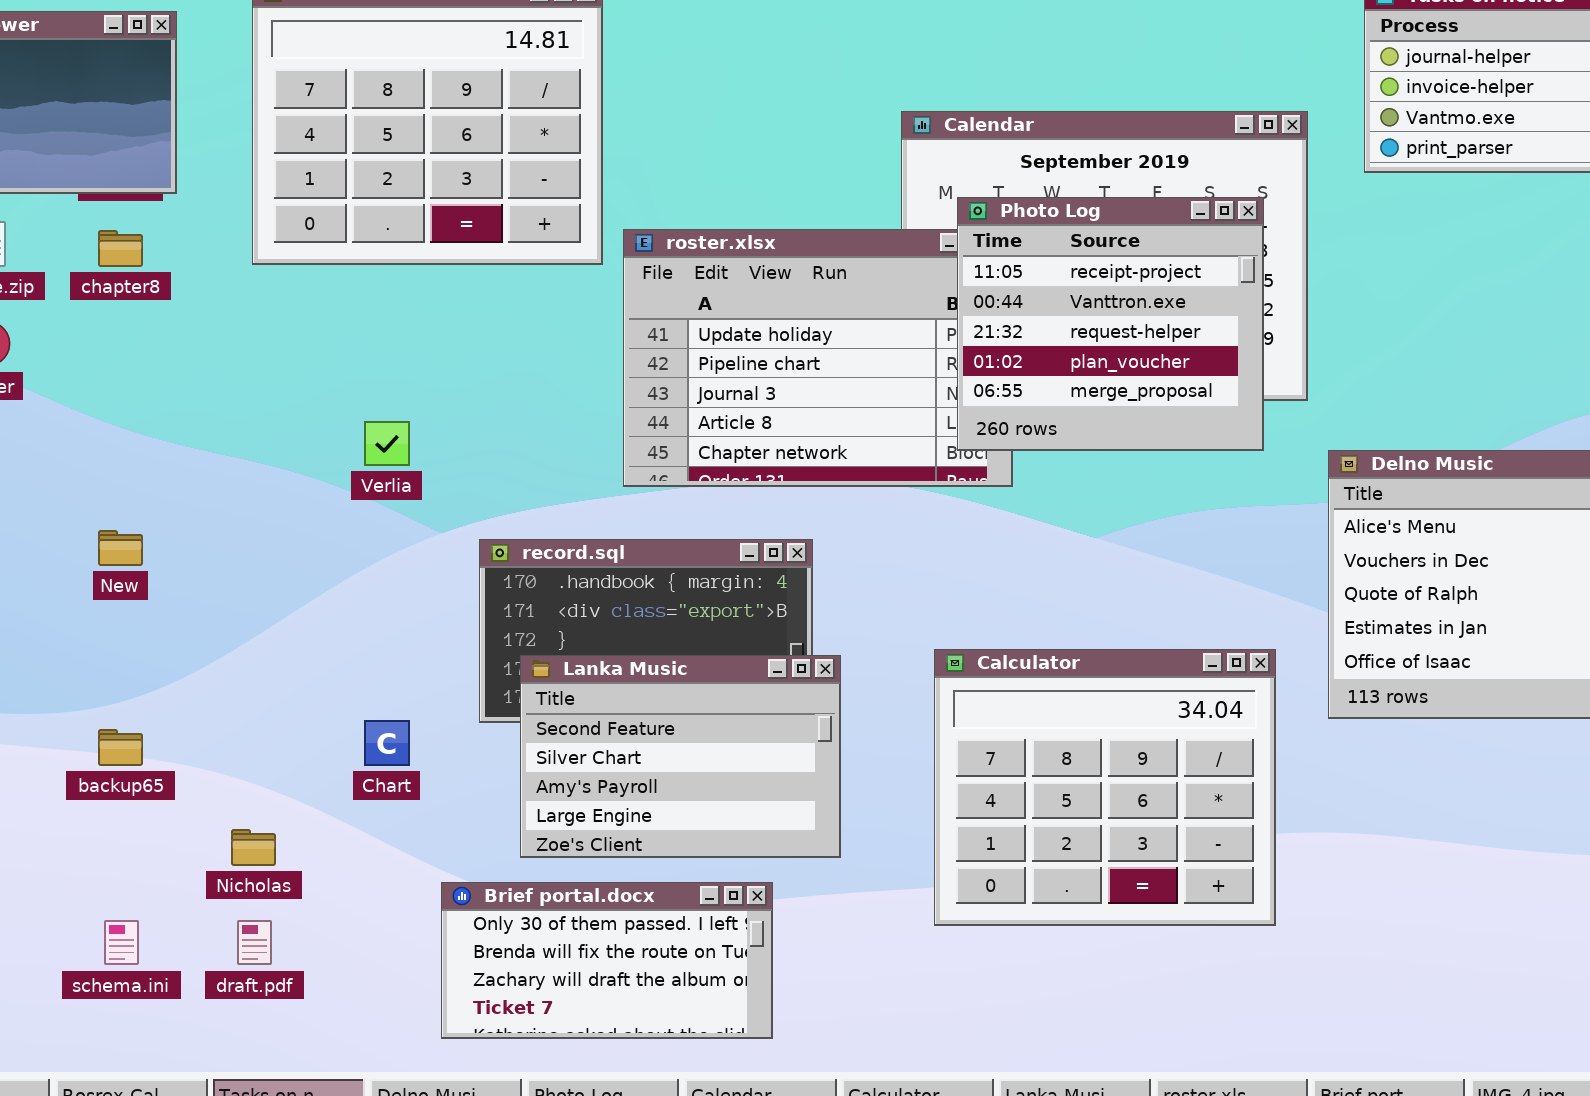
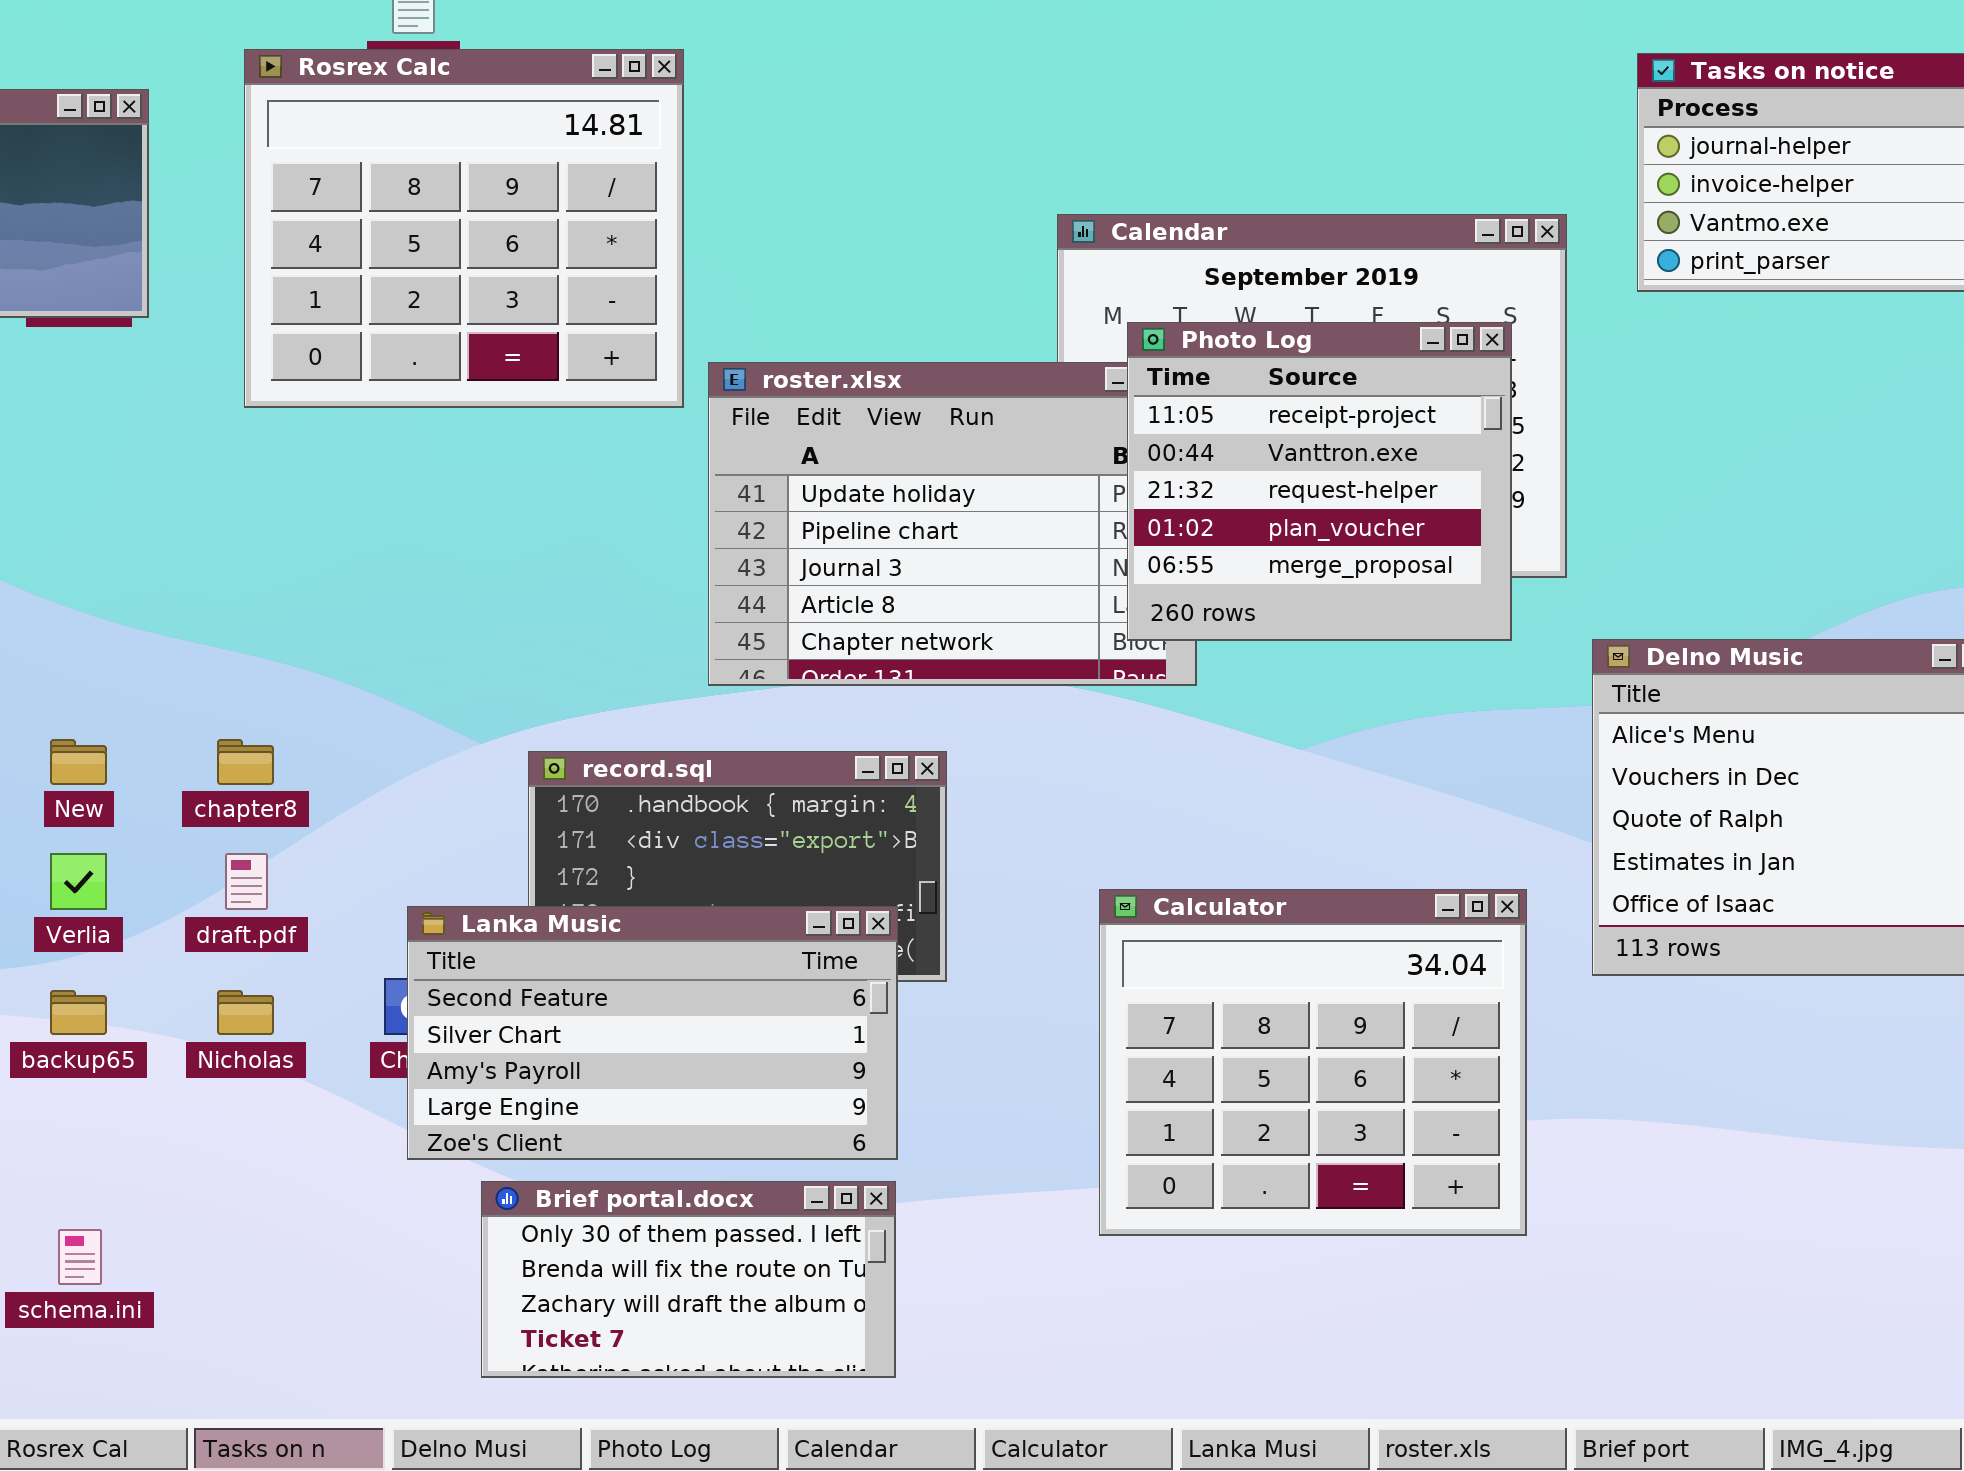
chapter8: [98,230,143,267] -> [217,739,274,785], moved
Verlia: [364,421,410,466] -> [50,853,107,910], moved
Lanka Music: [520,655,841,858] -> [407,906,898,1160], moved, resized
Nicholas: [231,829,276,866] -> [217,990,274,1035], moved
draft.pdf: [237,920,272,965] -> [225,853,268,910], moved

